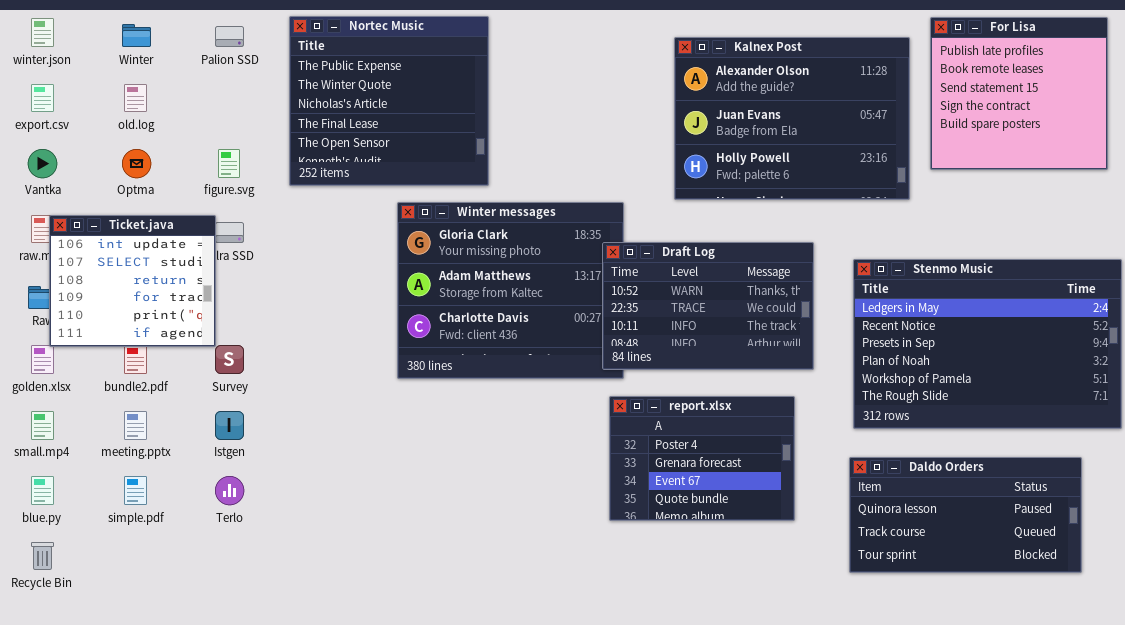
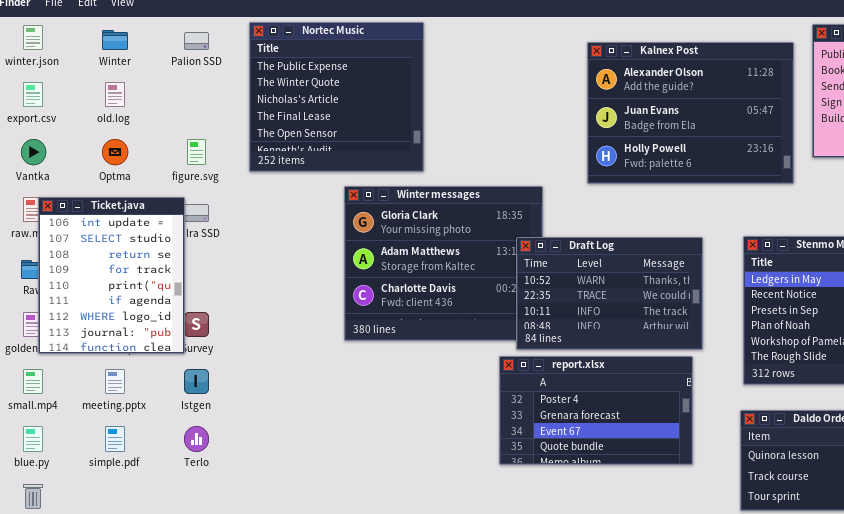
Ticket.java: [49,215,216,347] -> [38,197,185,354], resized
Draft Log: [602,242,814,370] -> [516,237,703,350], moved
report.xlsx: [609,396,795,521] -> [499,356,693,465], resized

